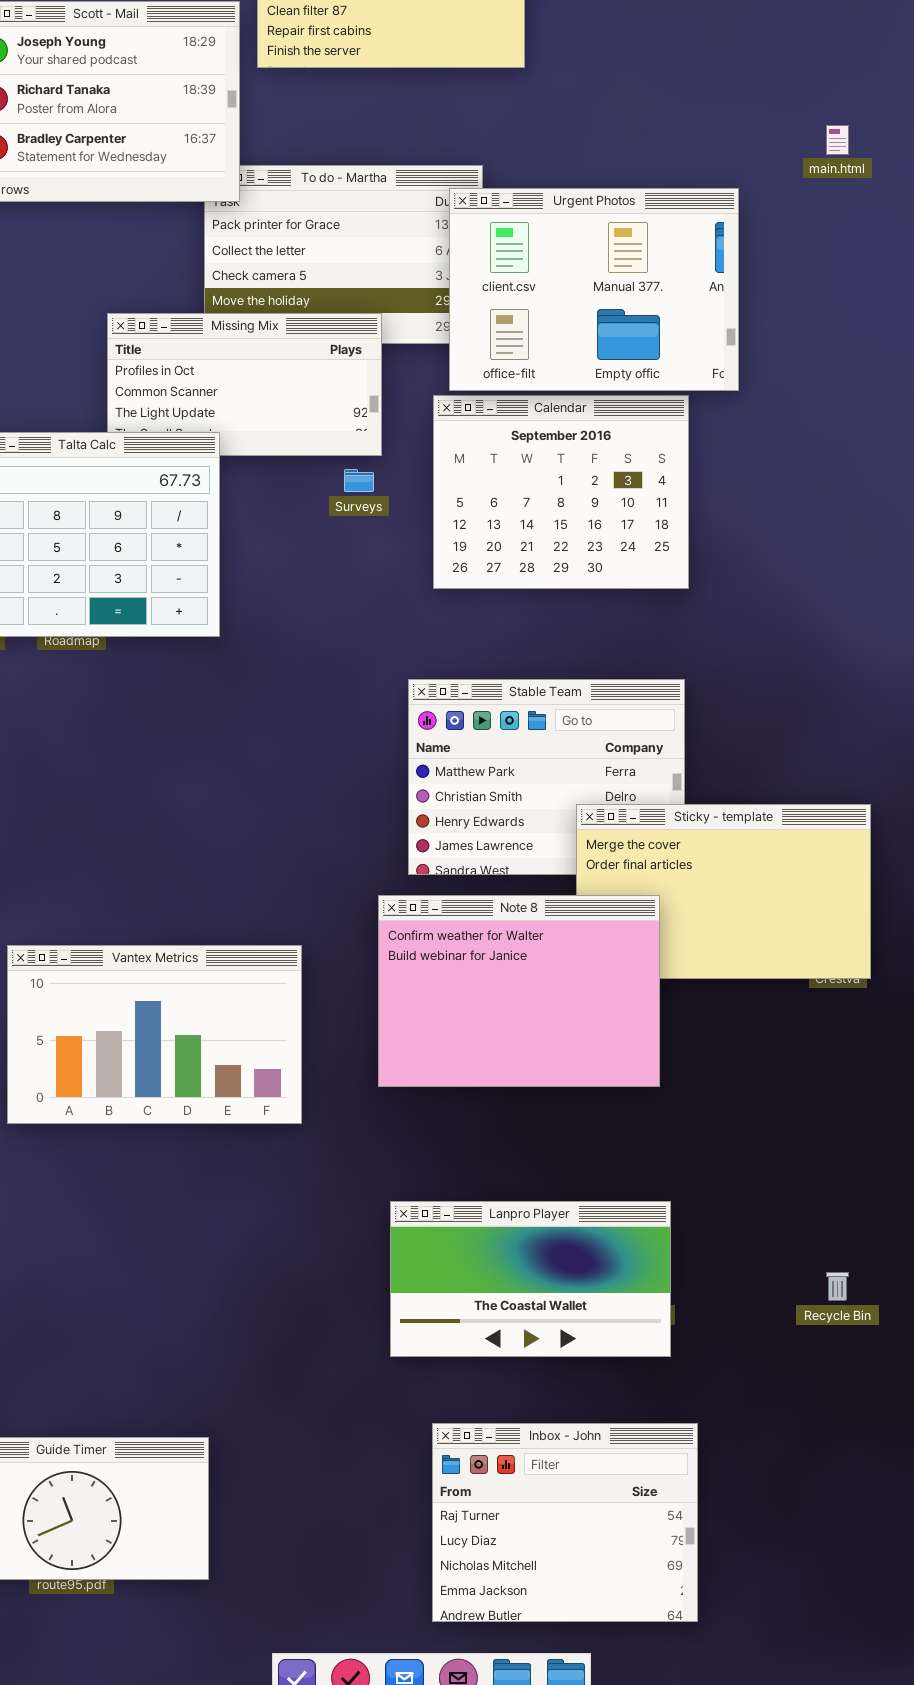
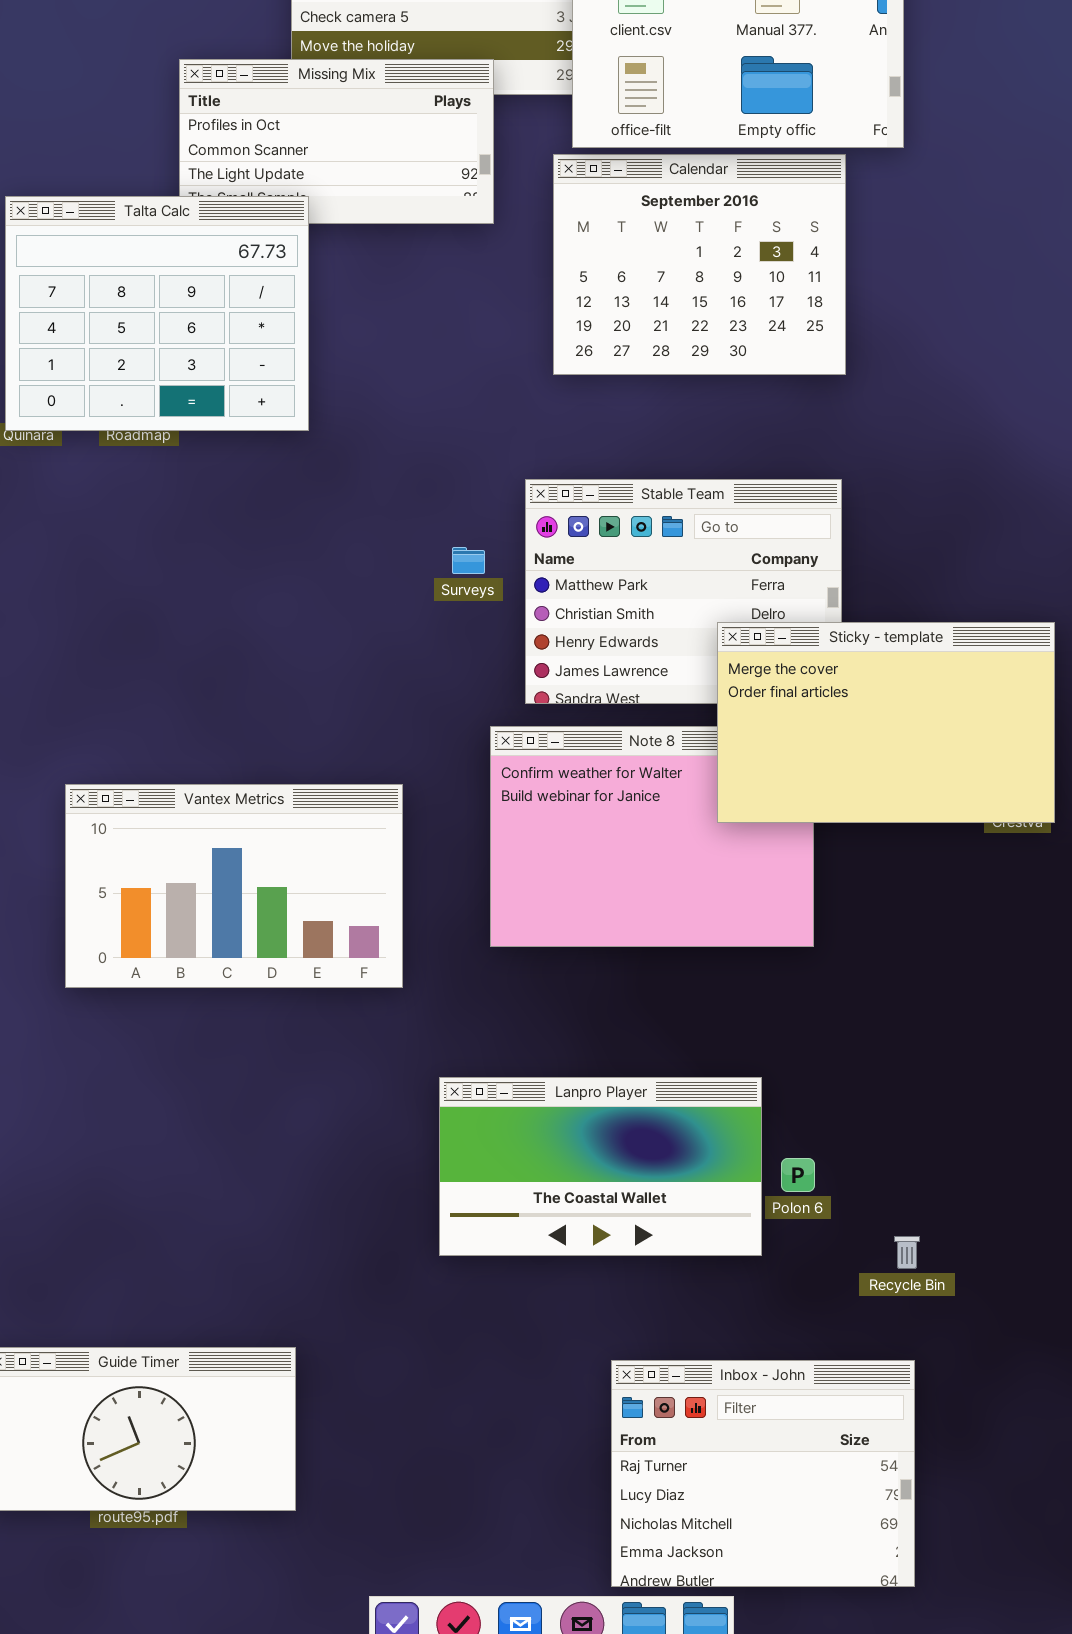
Surveys: [344,469,374,492] -> [452,547,485,574], moved
Sticky - template: [576,804,871,979] -> [717,622,1055,823], raised
Lanpro Player: [390,1201,671,1357] -> [439,1077,762,1256], moved
Recycle Bin: [826,1272,849,1301] -> [894,1236,920,1269], moved
Inbox - John: [432,1423,698,1622] -> [611,1360,915,1587], moved

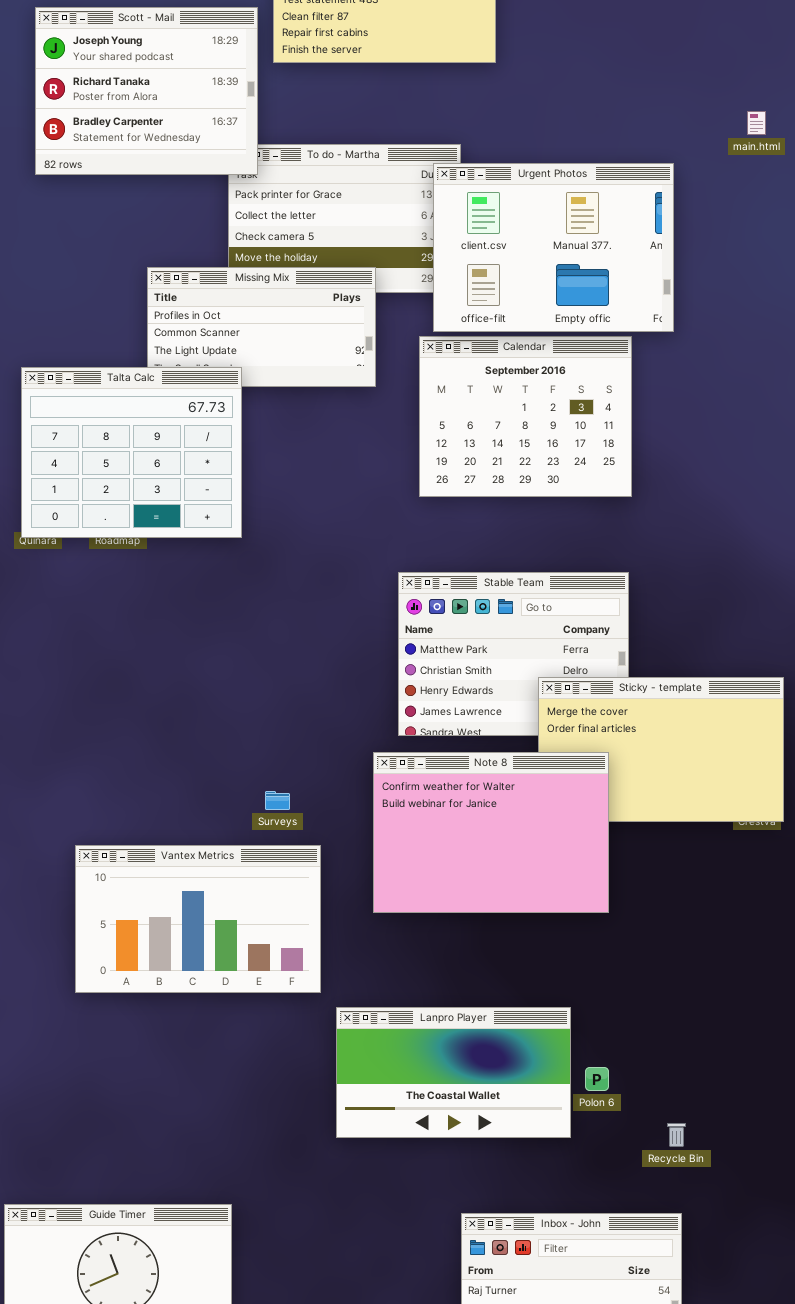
Surveys: [452,547,485,574] -> [265,791,290,810], moved
Note 8: [490,726,814,947] -> [373,752,609,913], raised
Vantex Metrics: [65,784,403,988] -> [75,845,321,993], moved

